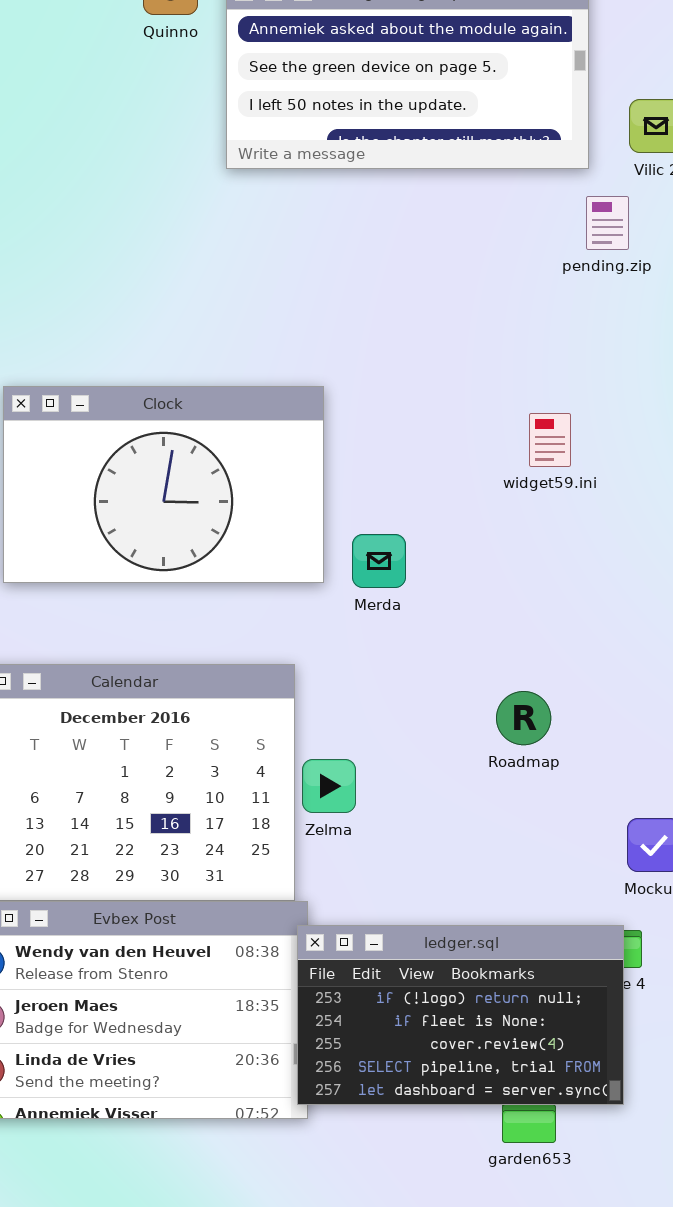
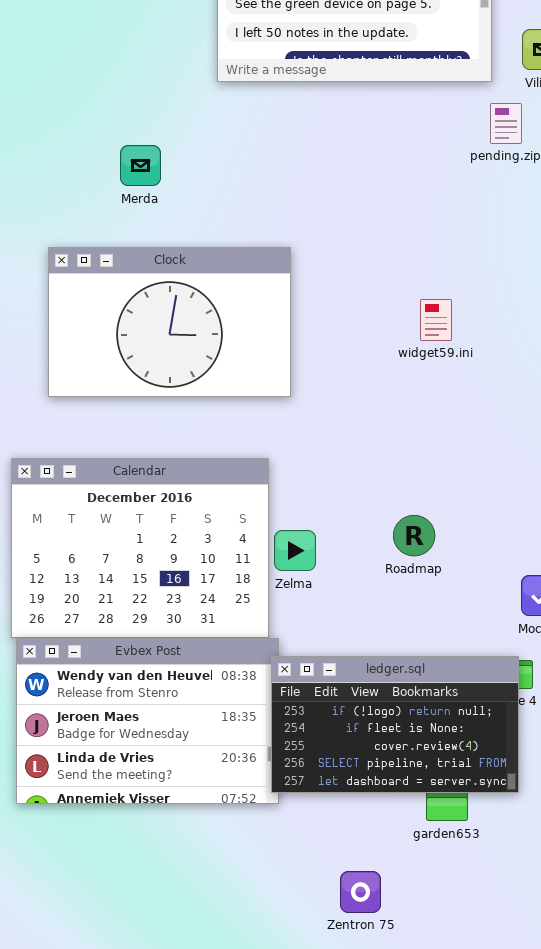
widget59.ini: [529,413,571,467] -> [420,299,452,341], moved
Merda: [352,534,406,588] -> [120,145,161,186], moved
Roadmap: [496,691,551,745] -> [393,515,435,556], moved

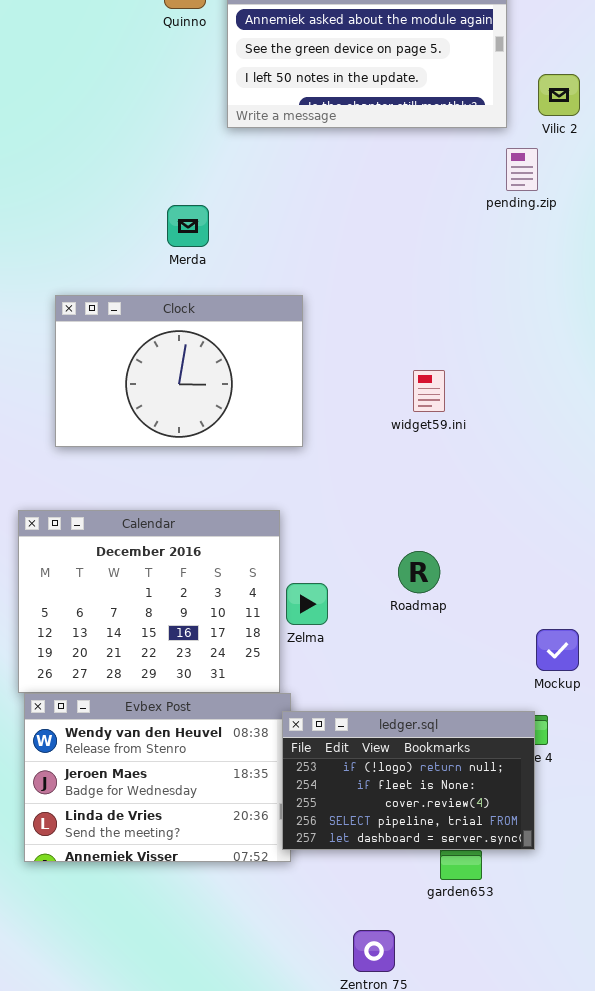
Merda: [120,145,161,186] -> [167,205,209,247], moved
widget59.ini: [420,299,452,341] -> [413,370,445,412], moved
Roadmap: [393,515,435,556] -> [398,551,440,593], moved

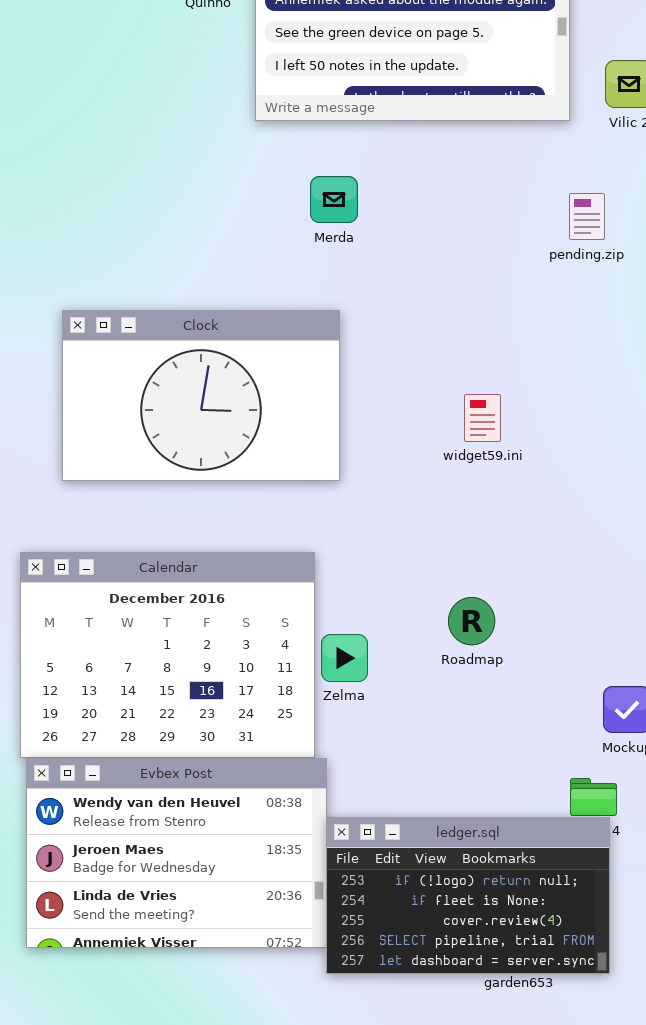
pending.zip: [506,148,538,191] -> [569,193,605,240], moved
Merda: [167,205,209,247] -> [310,176,358,223], moved
ledger.sql: [282,711,535,850] -> [326,817,610,974], moved

